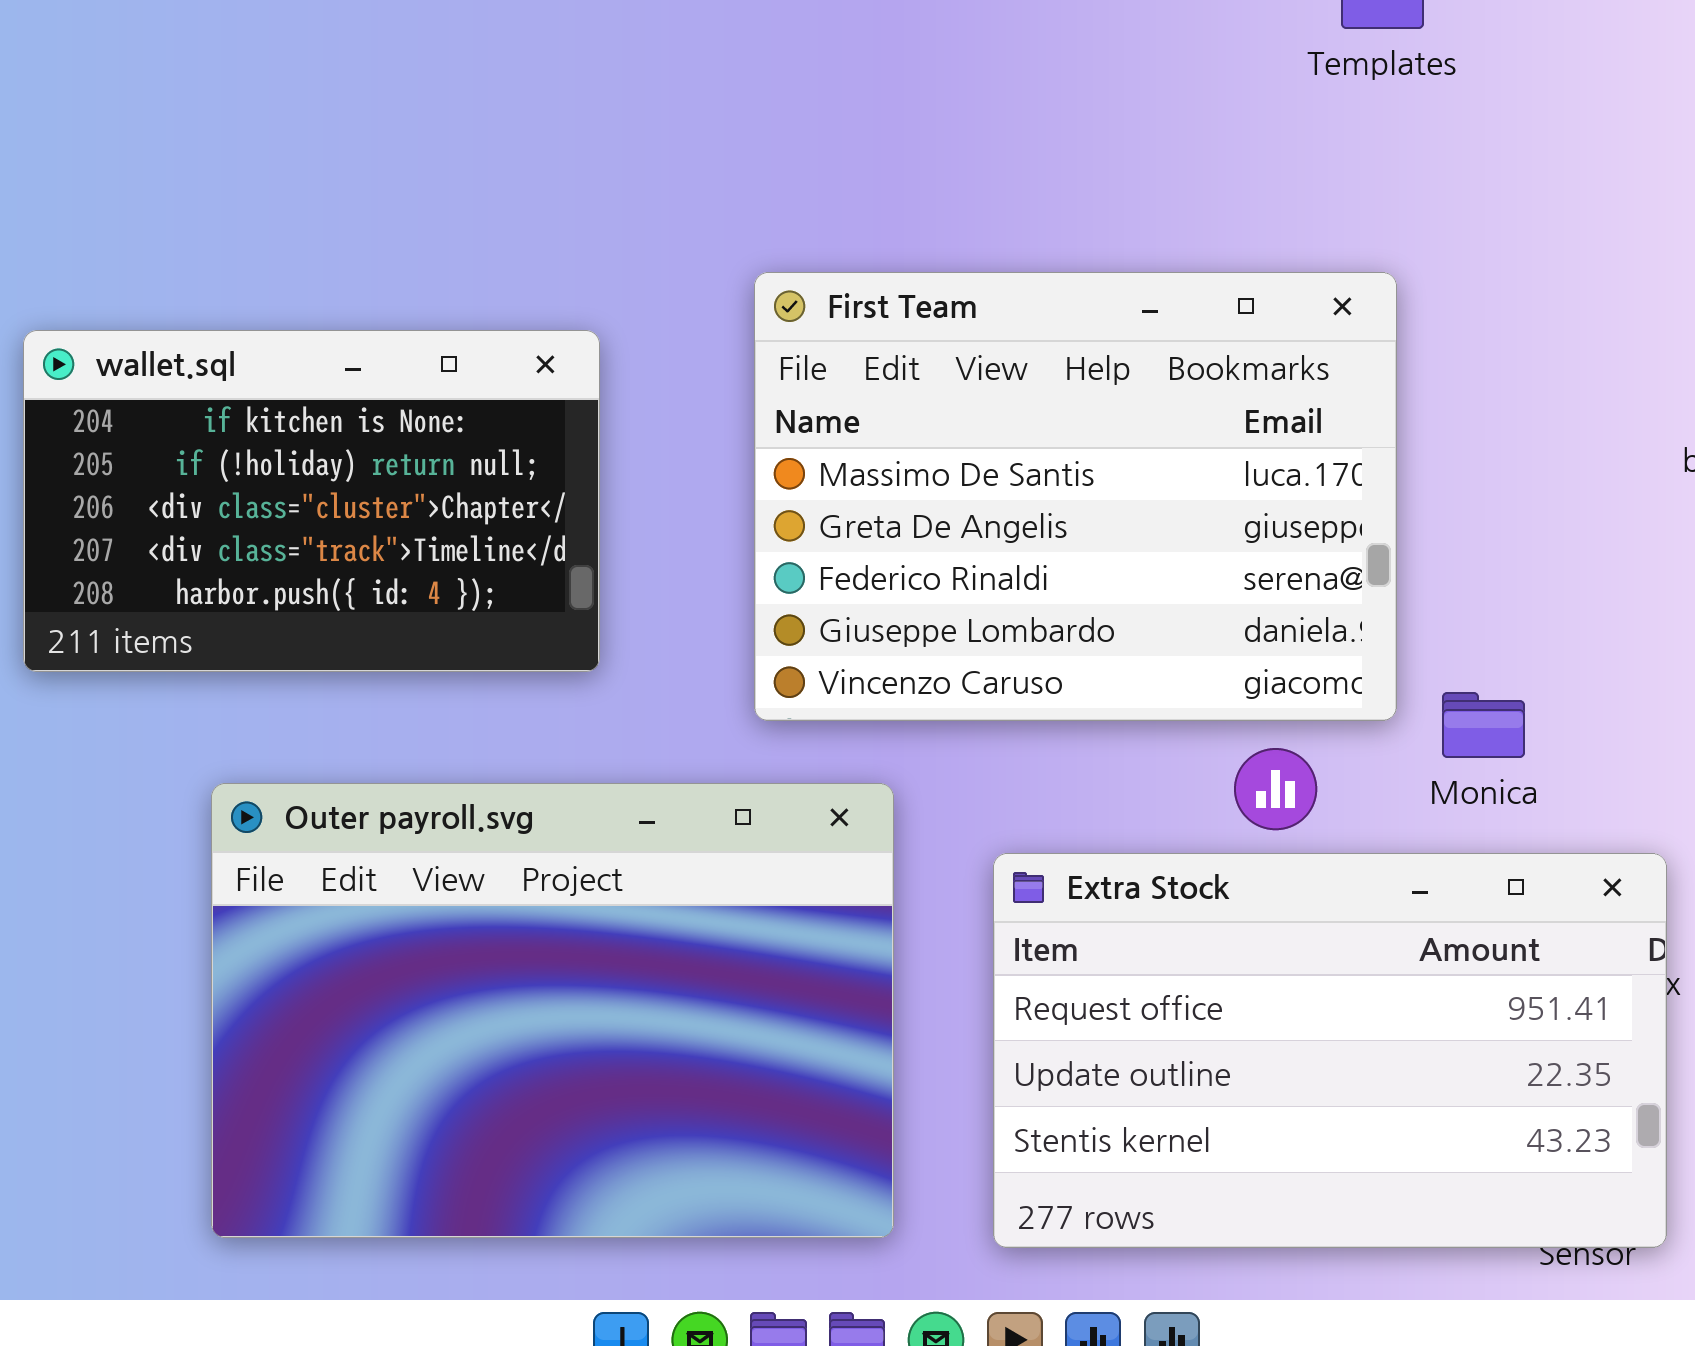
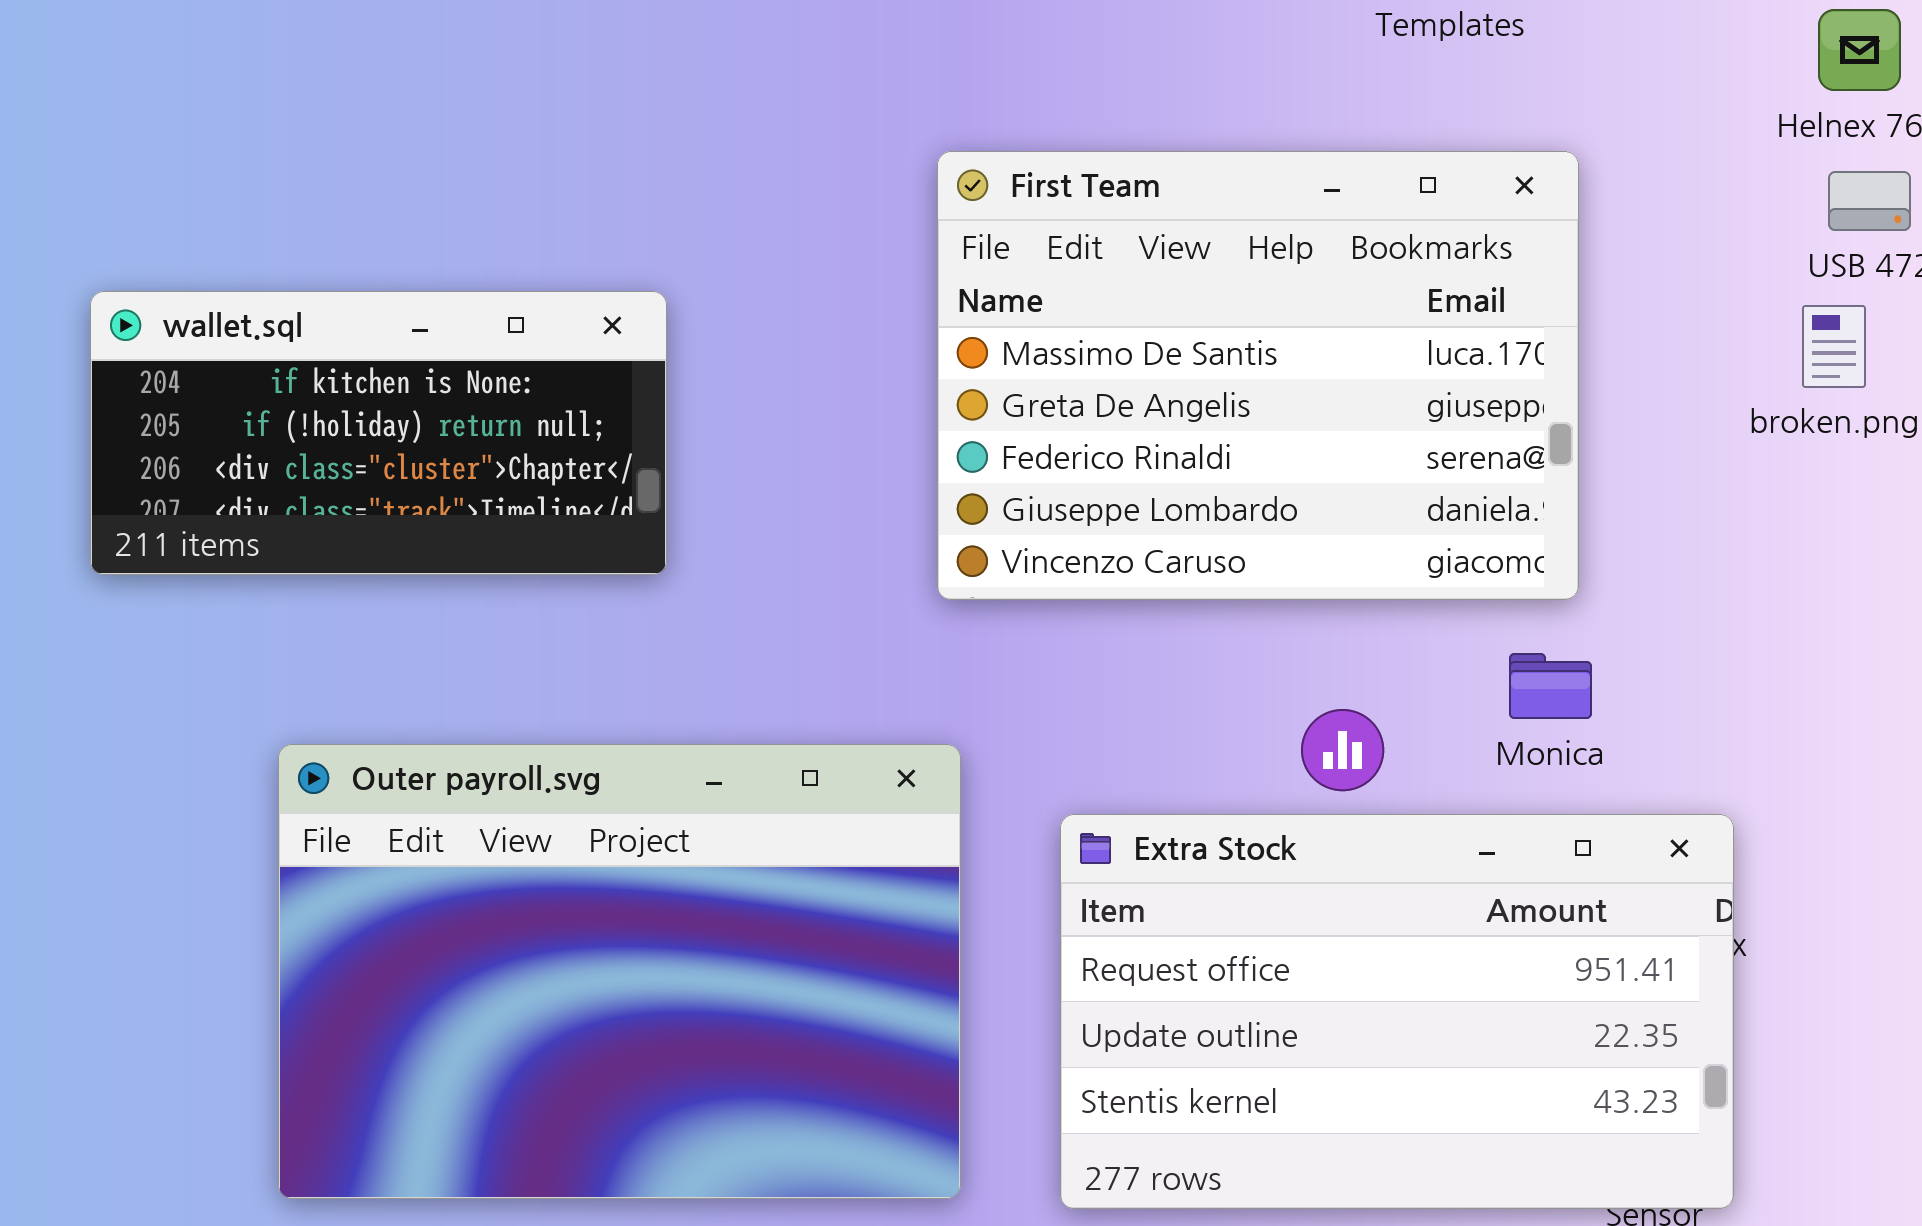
First Team: [754,272,1397,721] -> [937,151,1579,600], moved
wallet.sql: [23,330,600,672] -> [90,291,667,575], resized

